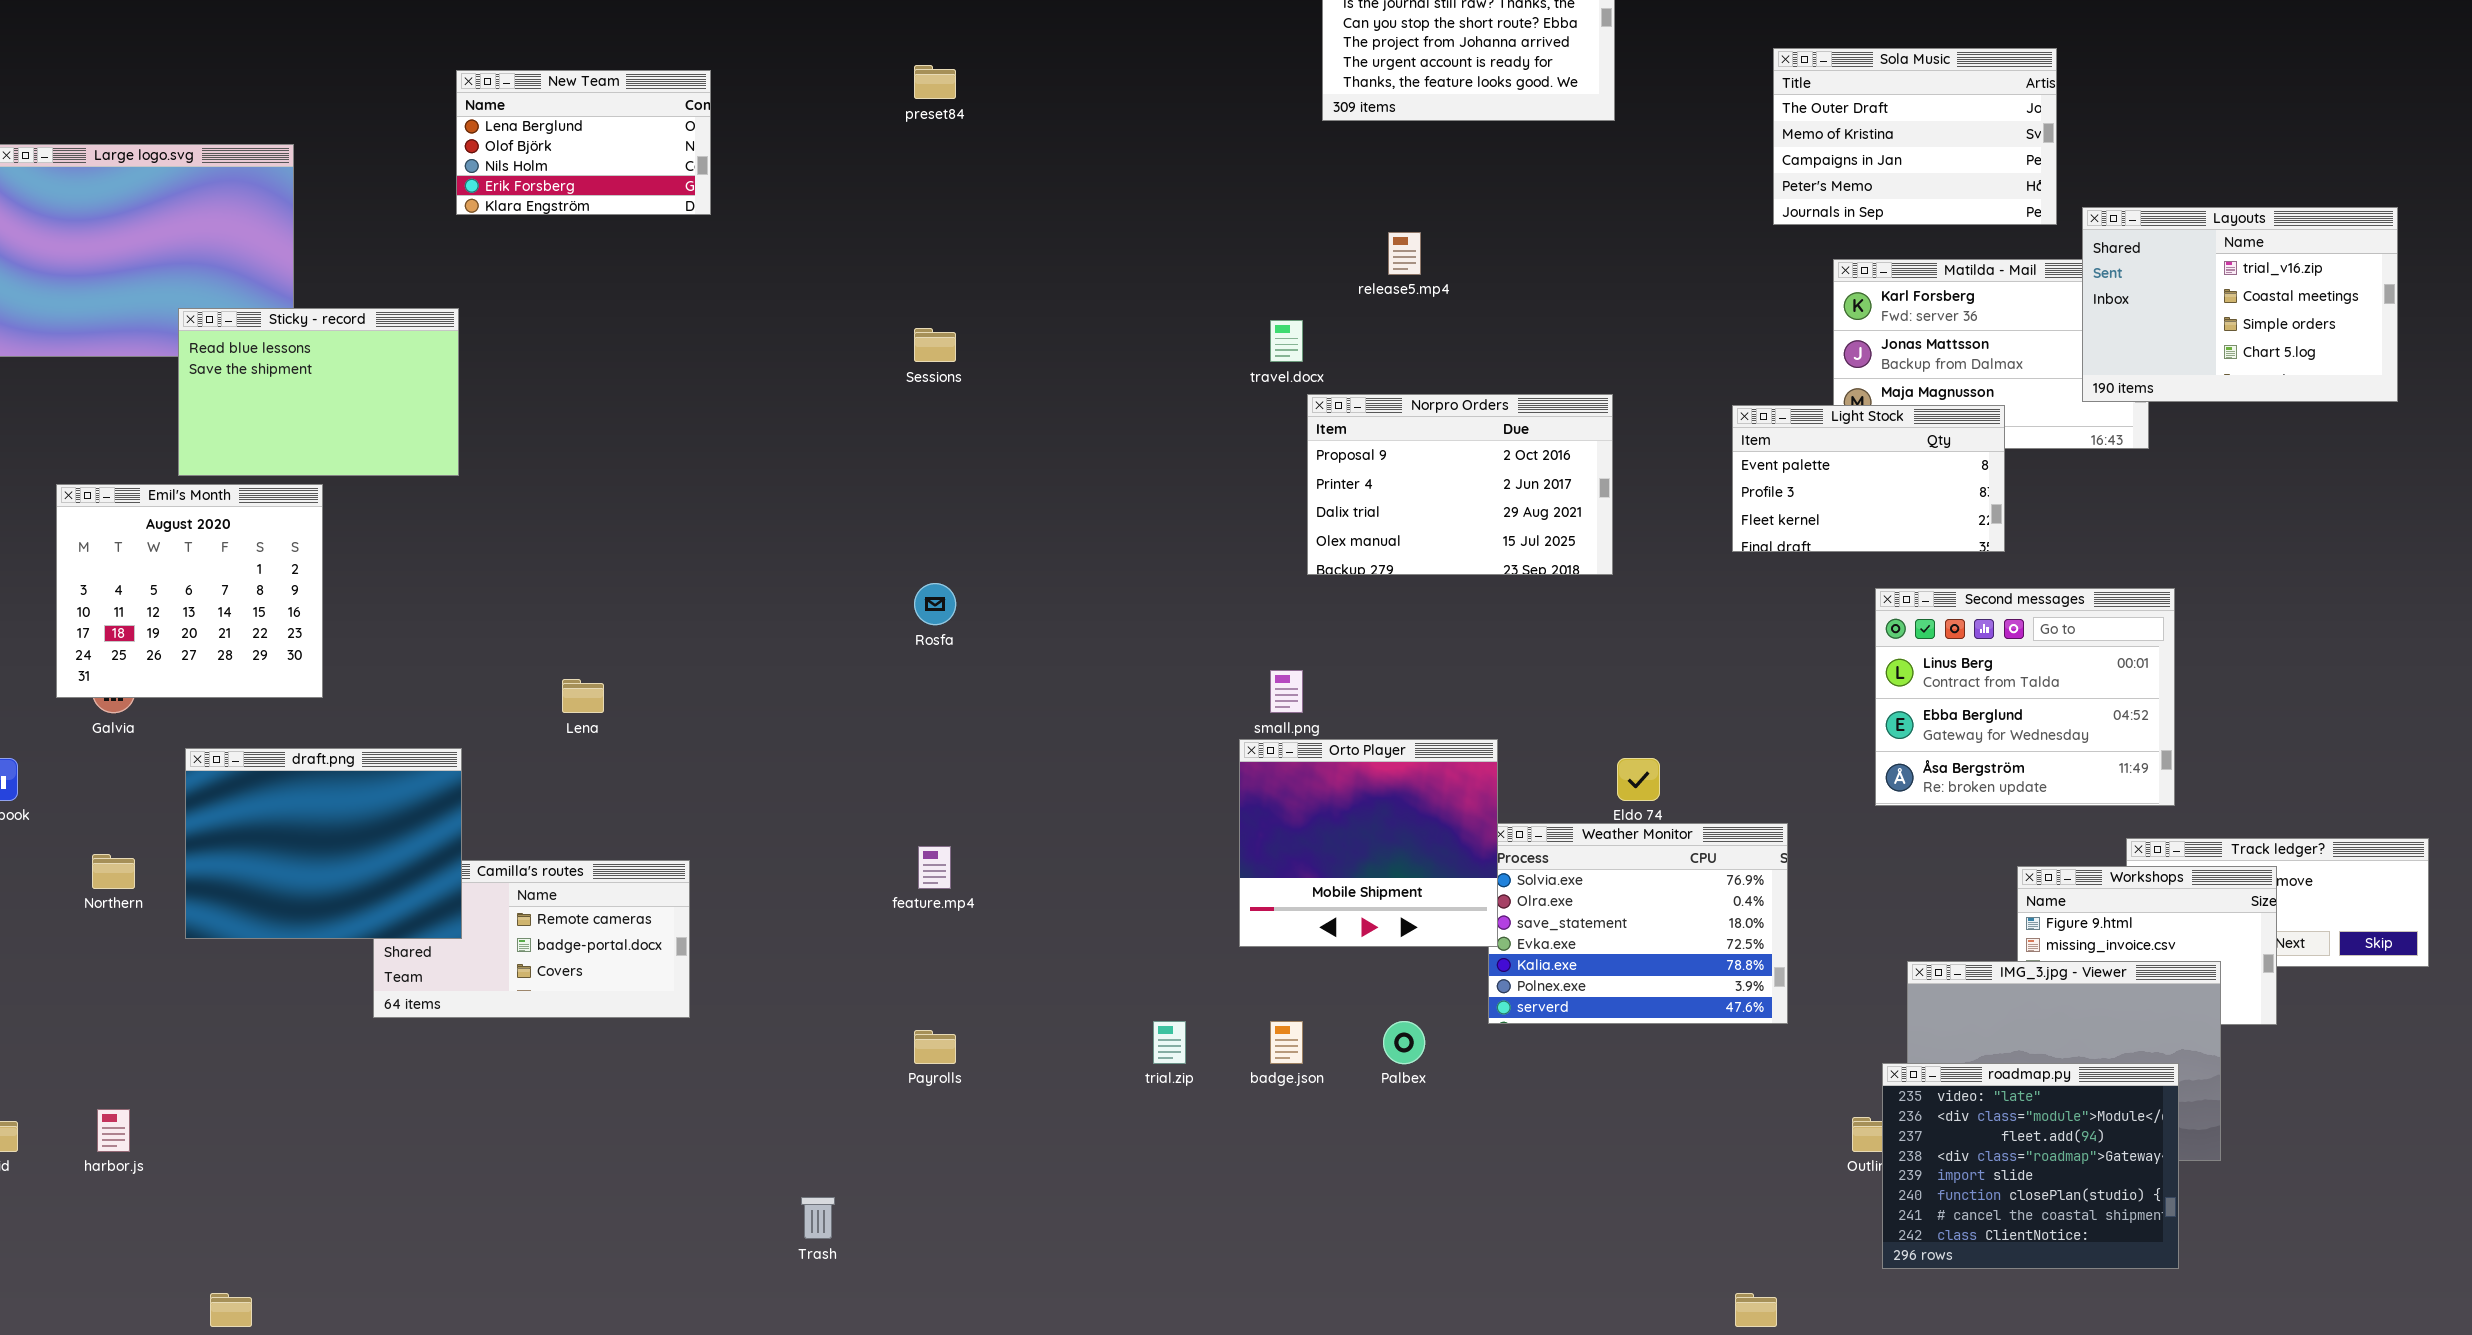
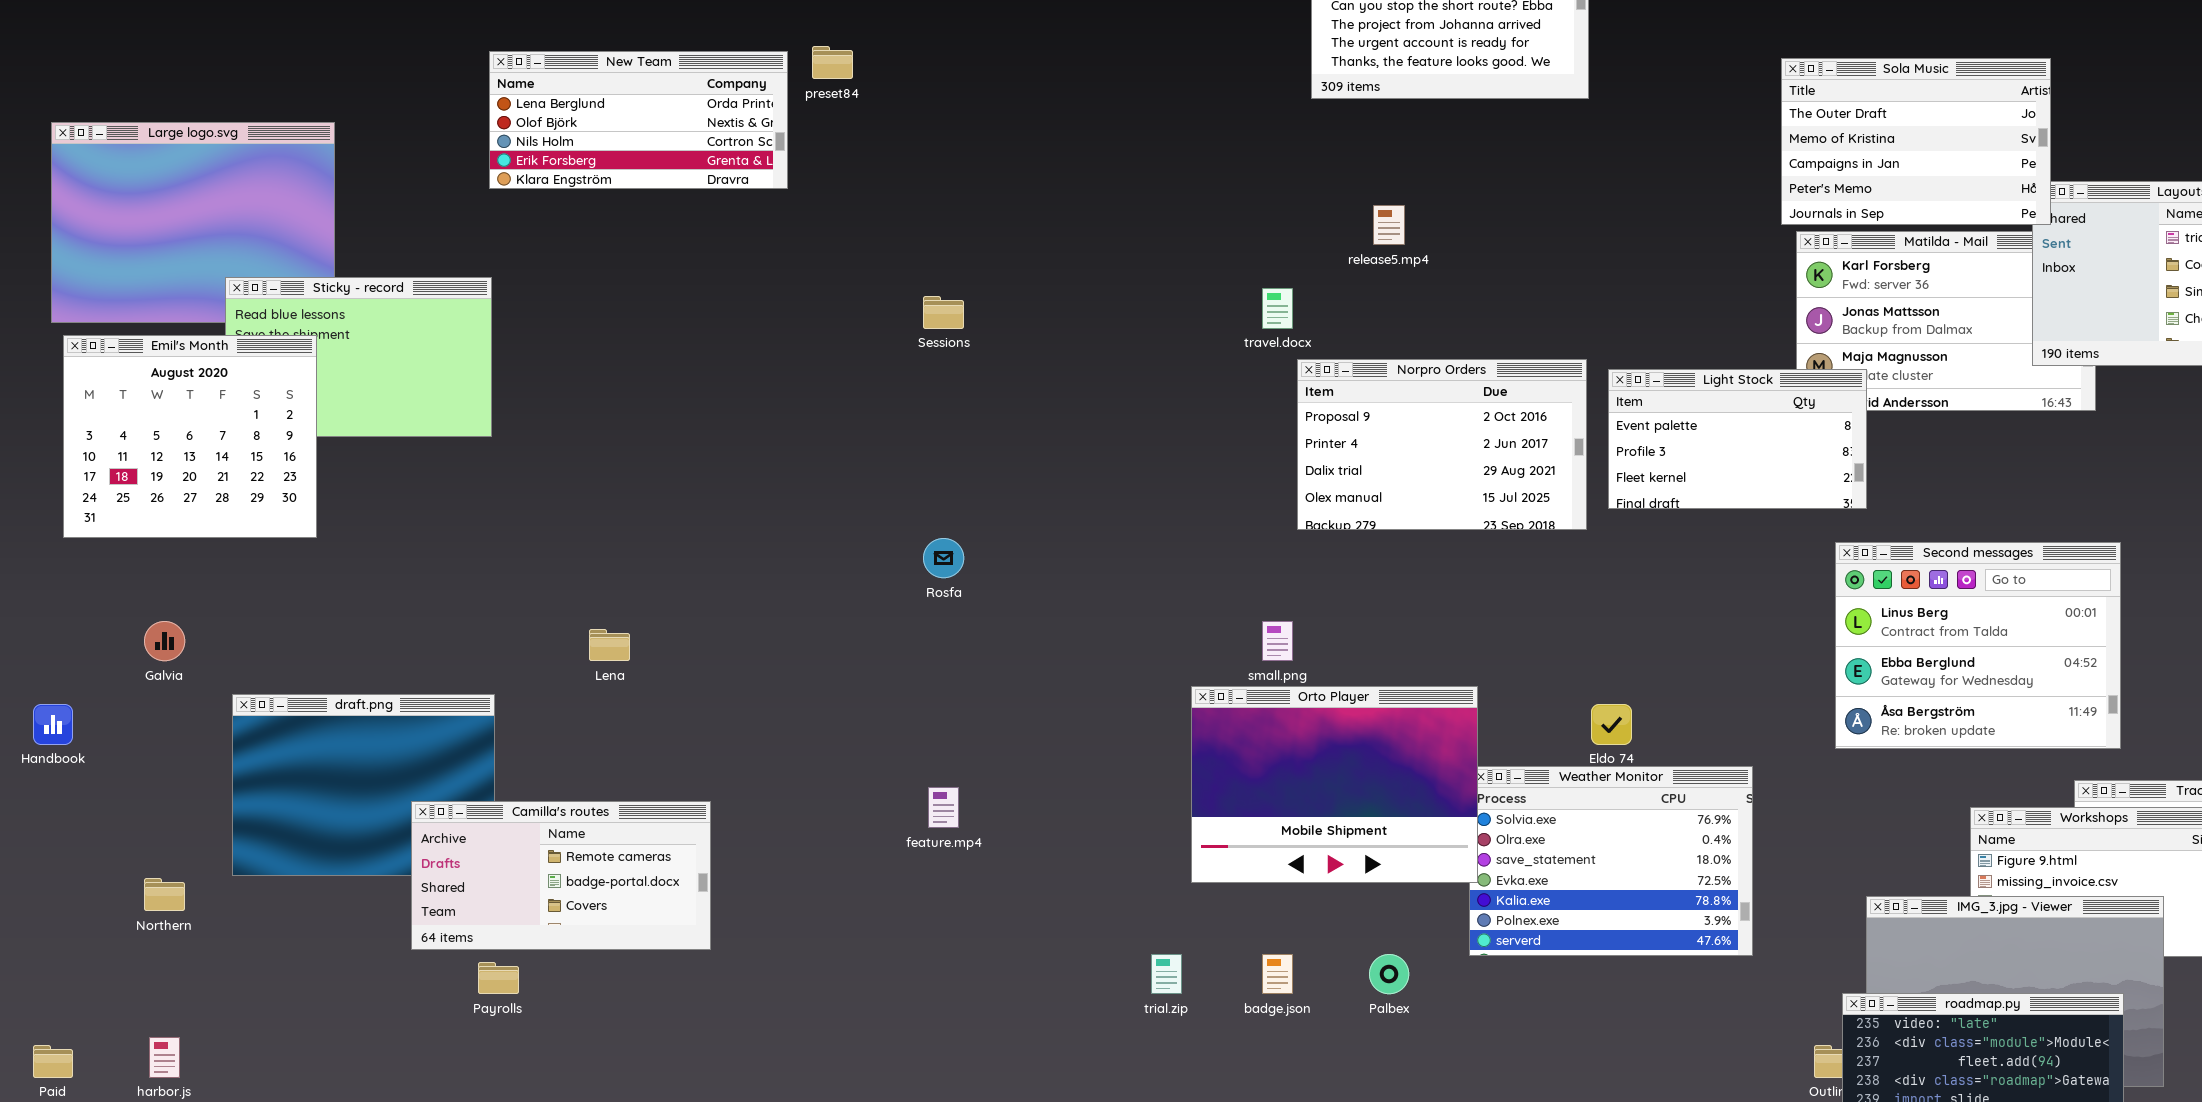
Sola Music: [1773,48,2057,225] -> [1781,58,2051,225], moved
preset84: [914,65,956,99] -> [812,46,853,79], moved
New Team: [456,70,711,215] -> [489,51,788,189], resized
Light Stock: [1732,405,2005,552] -> [1608,369,1867,509], moved
Emil's Month: [56,484,323,698] -> [63,335,317,538], moved
Orto Player: [1239,739,1498,947] -> [1191,686,1478,883], resized
Northern: [92,854,135,889] -> [144,878,185,911], moved
Camilla's routes: [373,860,690,1018] -> [411,801,711,950], raised
Payrolls: [914,1030,956,1064] -> [478,962,519,994], moved

